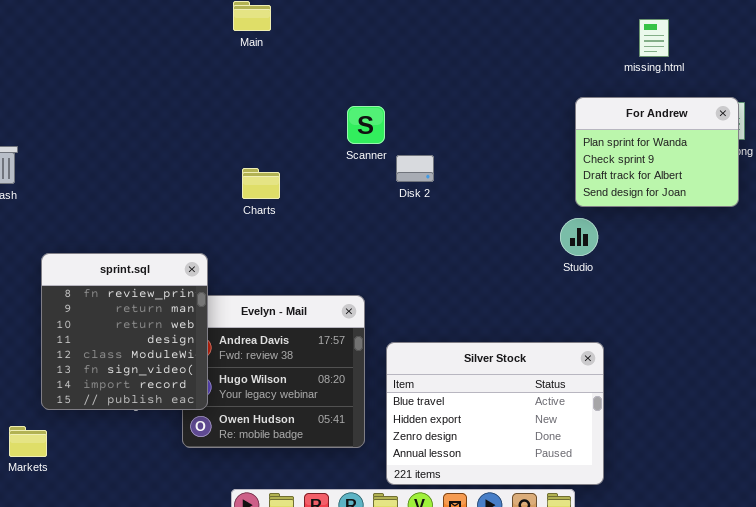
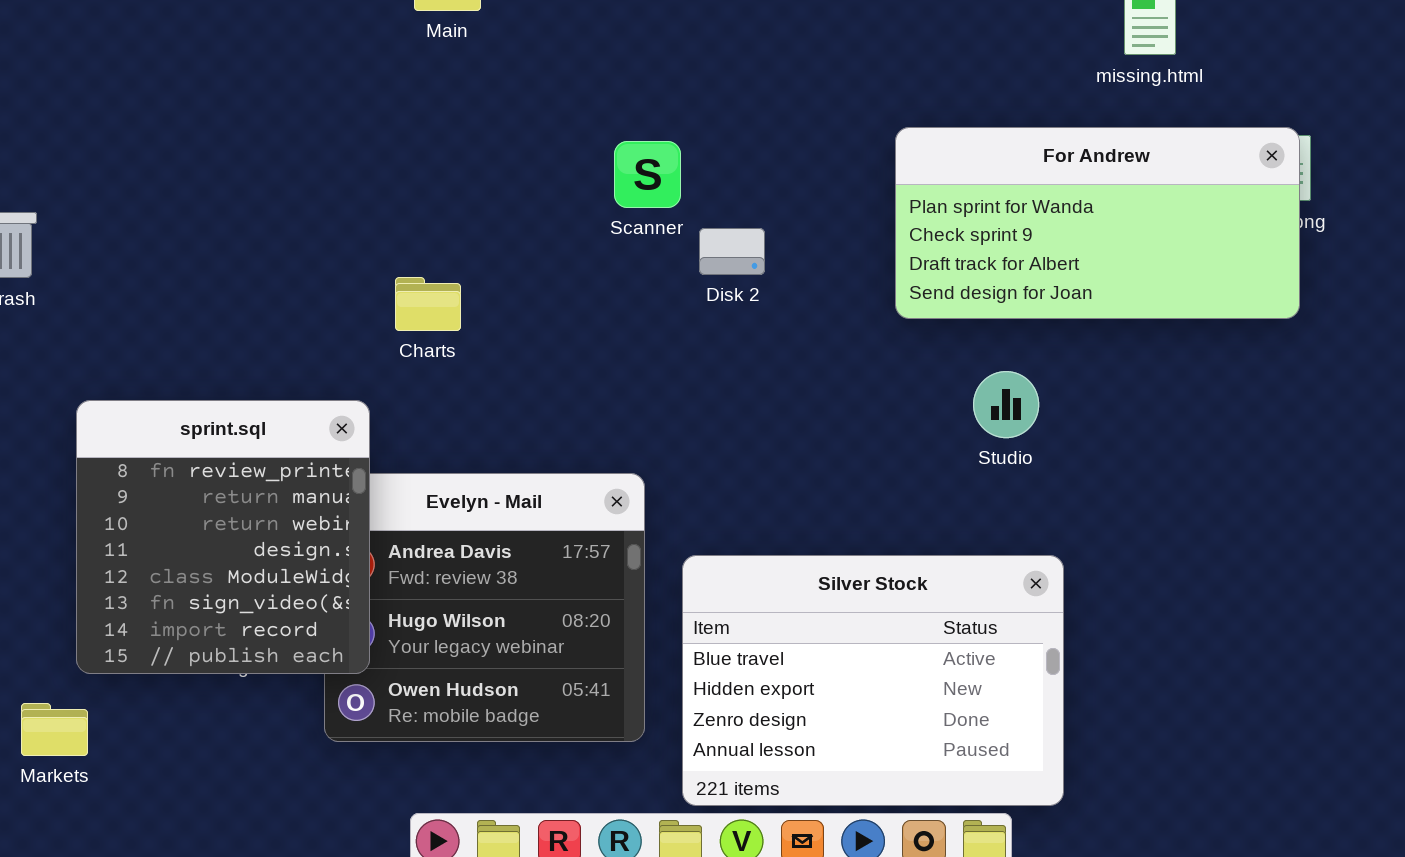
For Andrew: [575,97,739,207] -> [895,127,1300,319], resized
Charts: [242,168,280,199] -> [395,277,461,331], moved
Studio: [560,218,598,256] -> [973,371,1039,438], moved

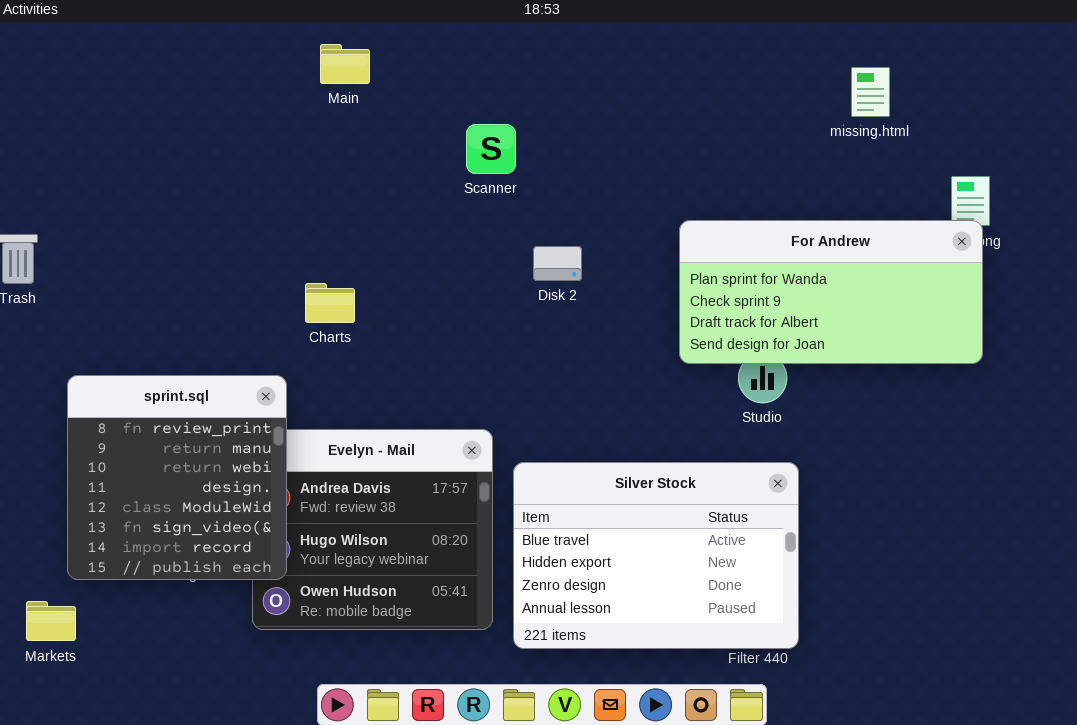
For Andrew: [895,127,1300,319] -> [679,220,983,364], moved
Scanner: [614,141,681,208] -> [466,124,516,174], moved
Silver Stock: [682,555,1064,806] -> [513,462,799,649], moved

